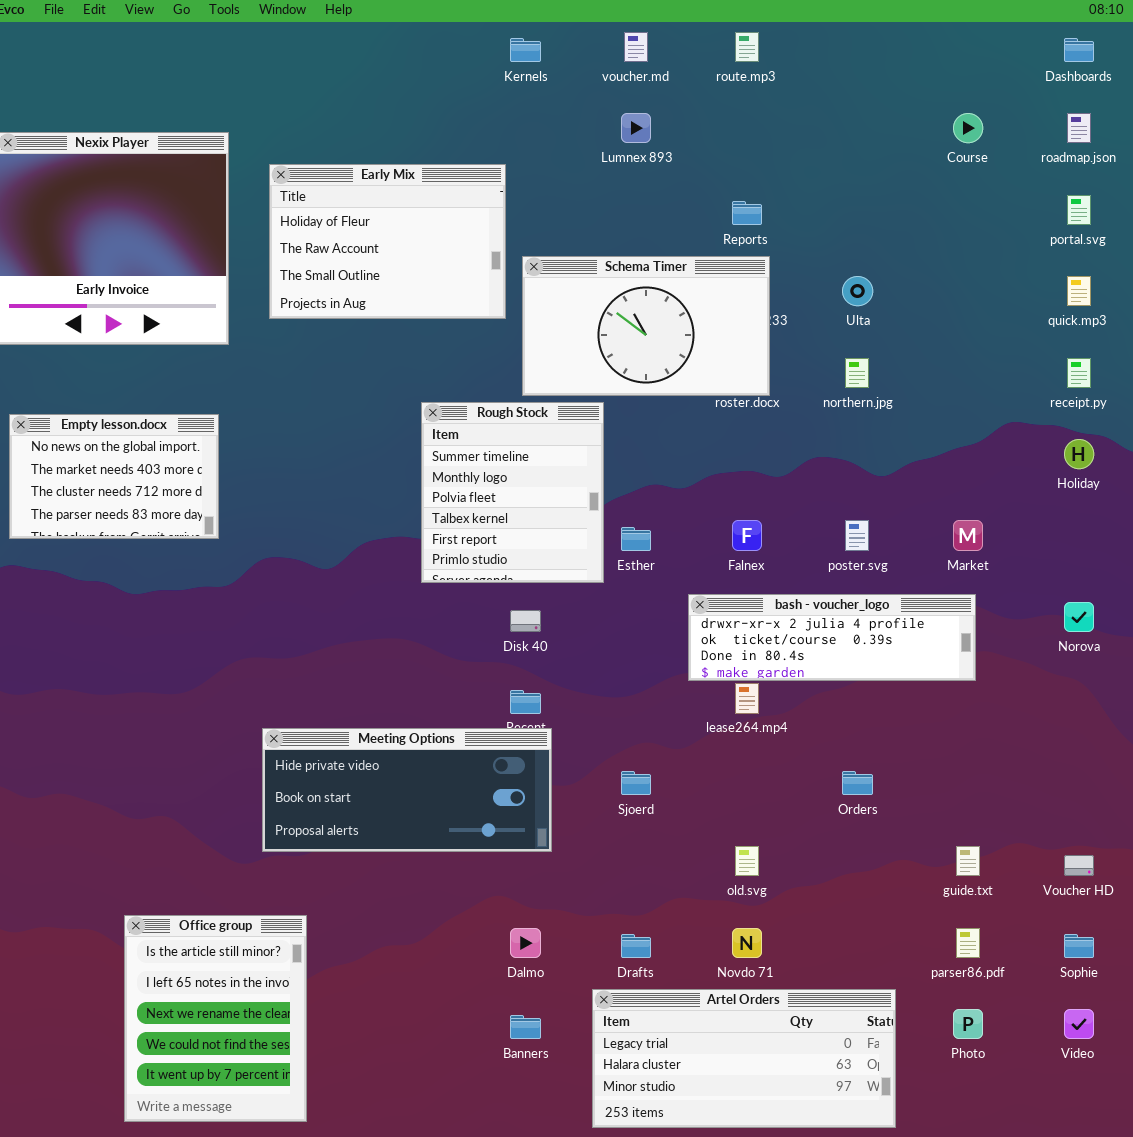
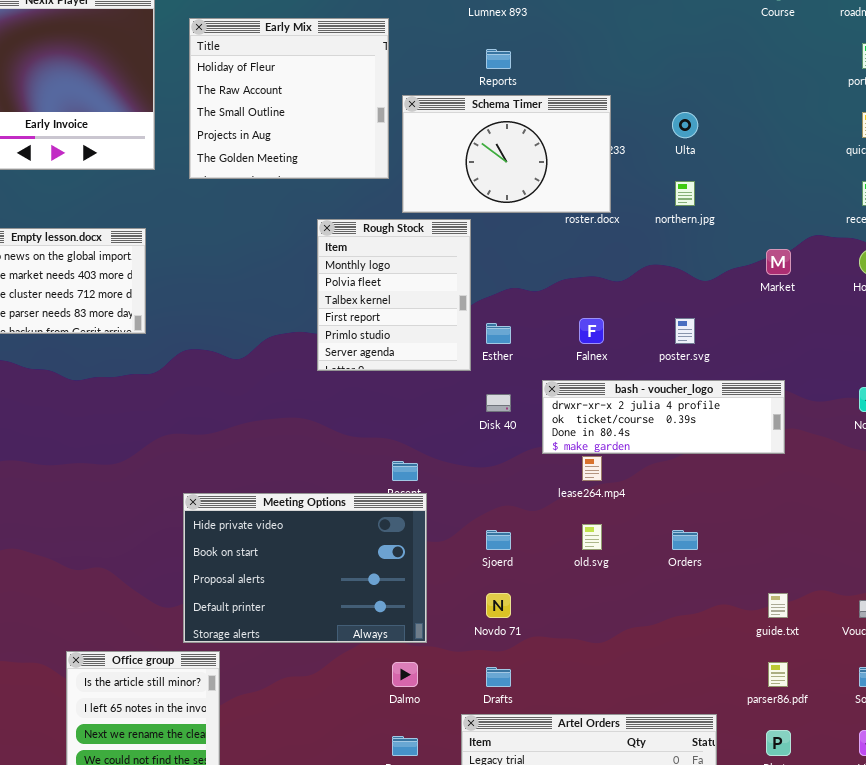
Early Mix: [269,164,506,319] -> [189,18,389,179], resized
Reports: [732,201,762,225] -> [486,49,511,69], moved
Rough Stock: [421,402,604,583] -> [317,219,471,371], scrolled down 1 row
Market: [953,520,983,551] -> [766,249,791,275], moved
Disk 40: [510,610,541,632] -> [486,394,511,412], moved
Meeting Options: [262,728,552,852] -> [183,493,427,643], resized
old.svg: [735,846,759,876] -> [582,524,602,550], moved
Novdo 71: [732,928,762,958] -> [486,593,511,618], moved

